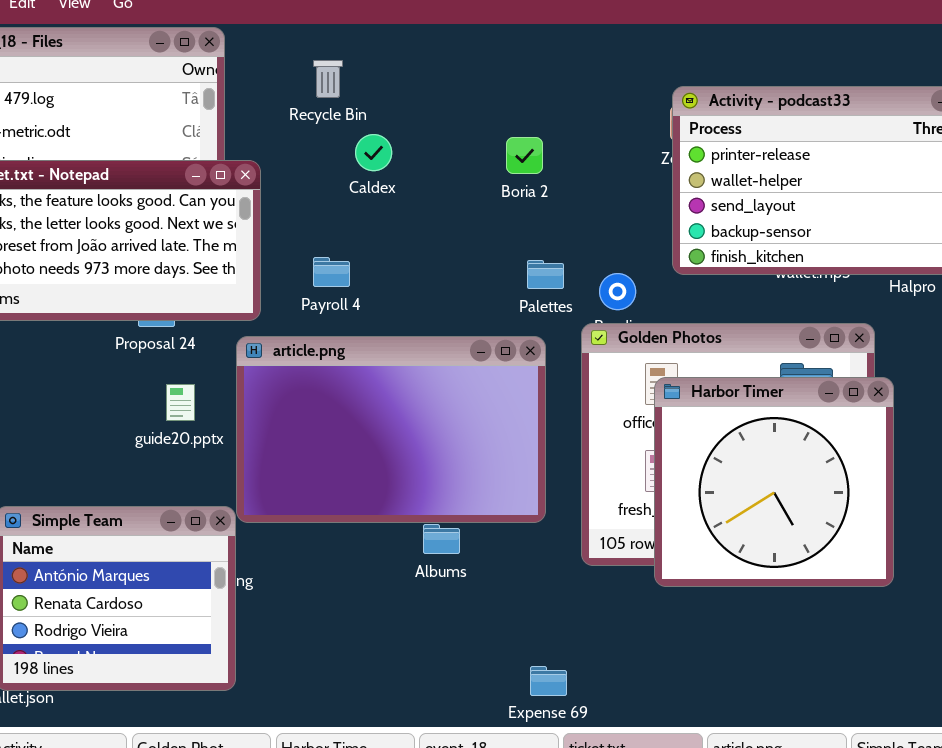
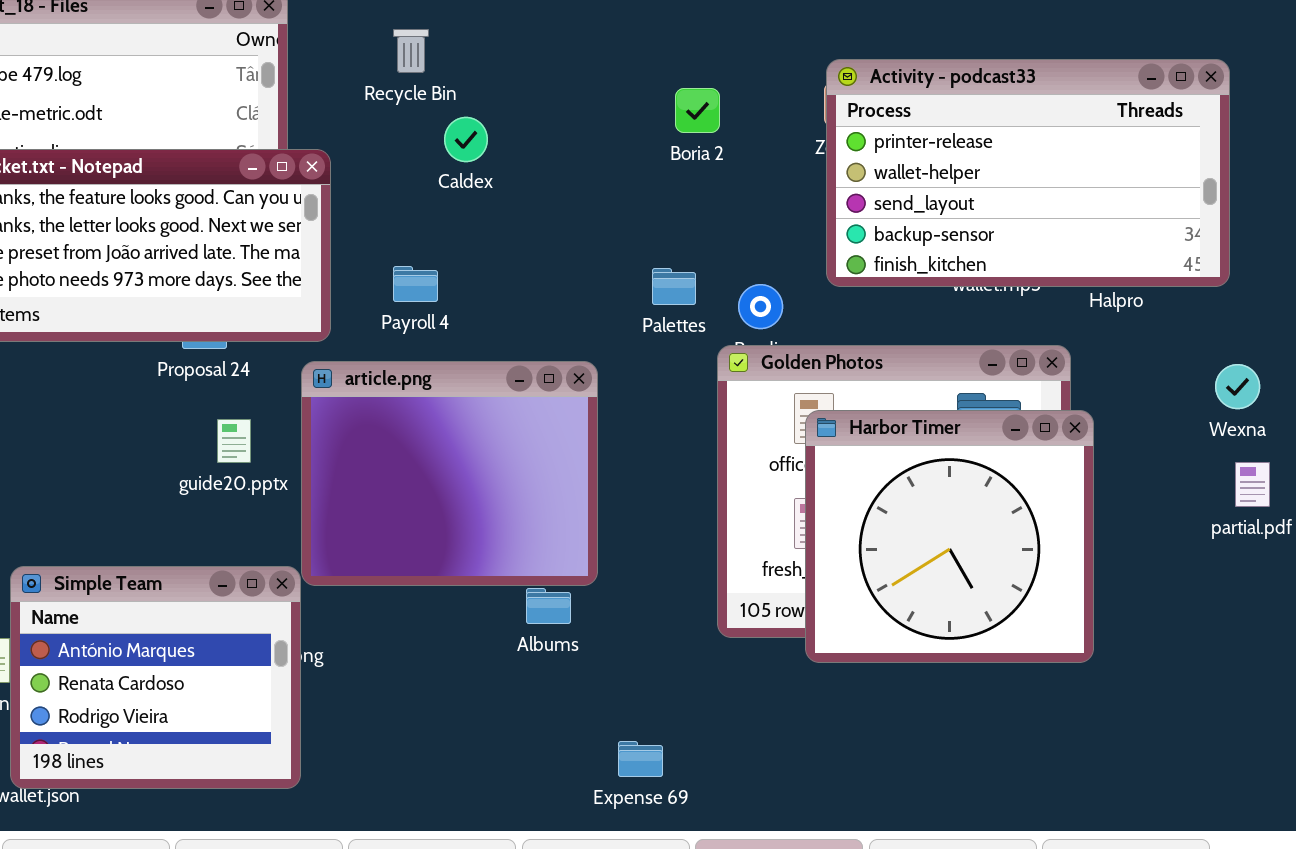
Boria 2: [506,137,543,174] -> [675,88,720,133], moved
article.png: [236,336,546,523] -> [301,361,598,586], resized
Expense 69: [530,666,567,696] -> [618,741,663,777], moved

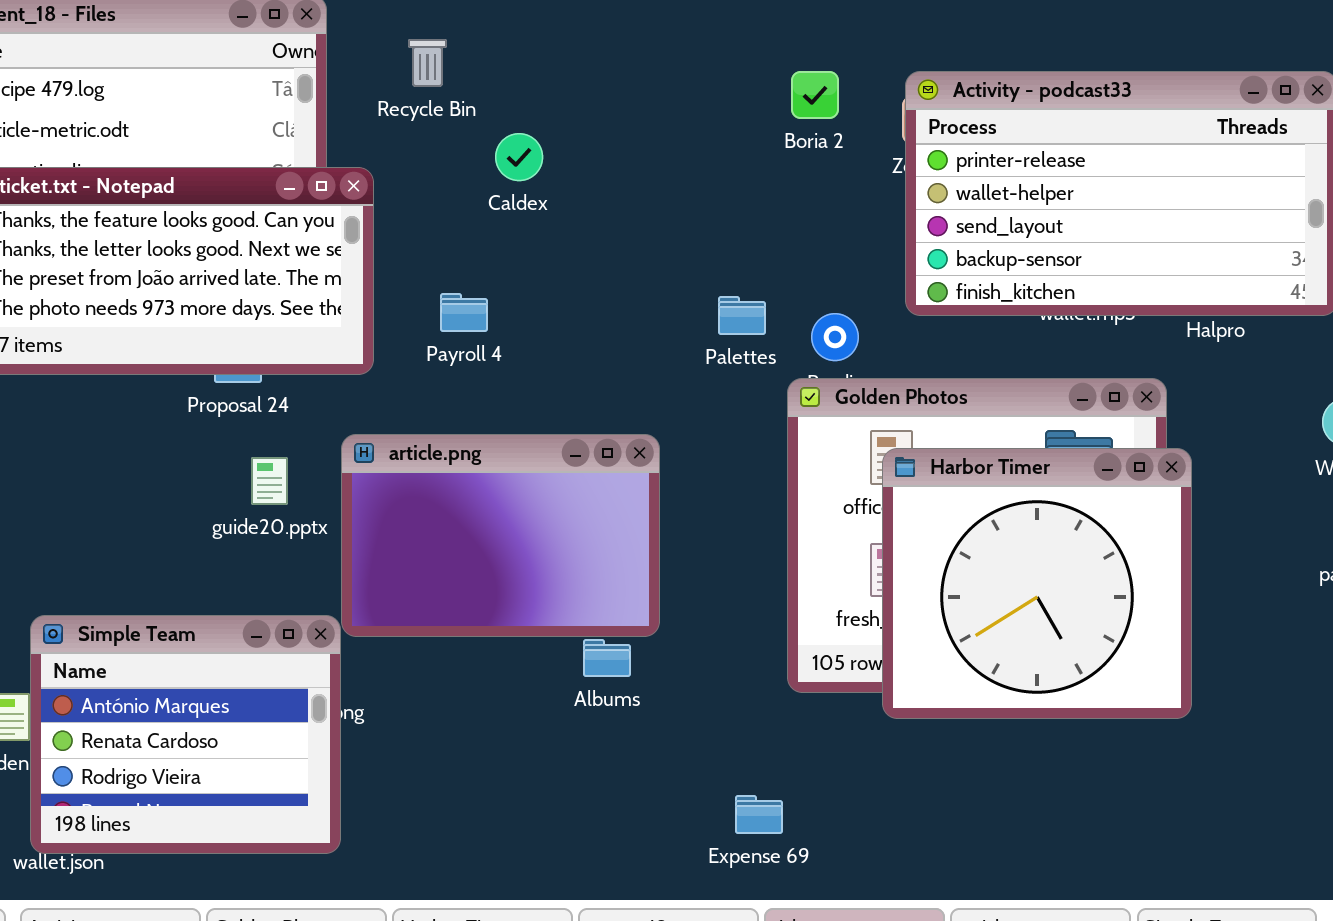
Recycle Bin: [393,29,429,73] -> [408,39,447,87], moved
Boria 2: [675,88,720,133] -> [791,71,839,119], moved
article.png: [301,361,598,586] -> [341,434,660,637], resized
Expense 69: [618,741,663,777] -> [735,795,783,834], moved

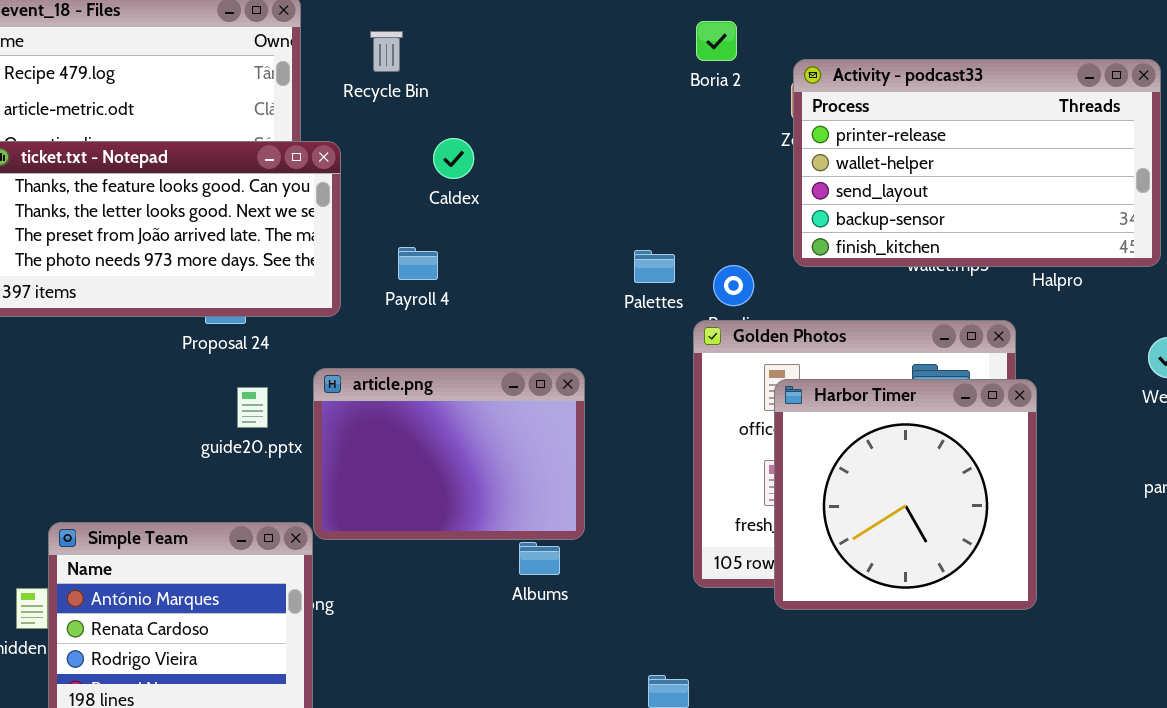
Boria 2: [791,71,839,119] -> [696,21,737,61], moved
Caldex: [495,133,543,181] -> [433,138,474,179], moved

